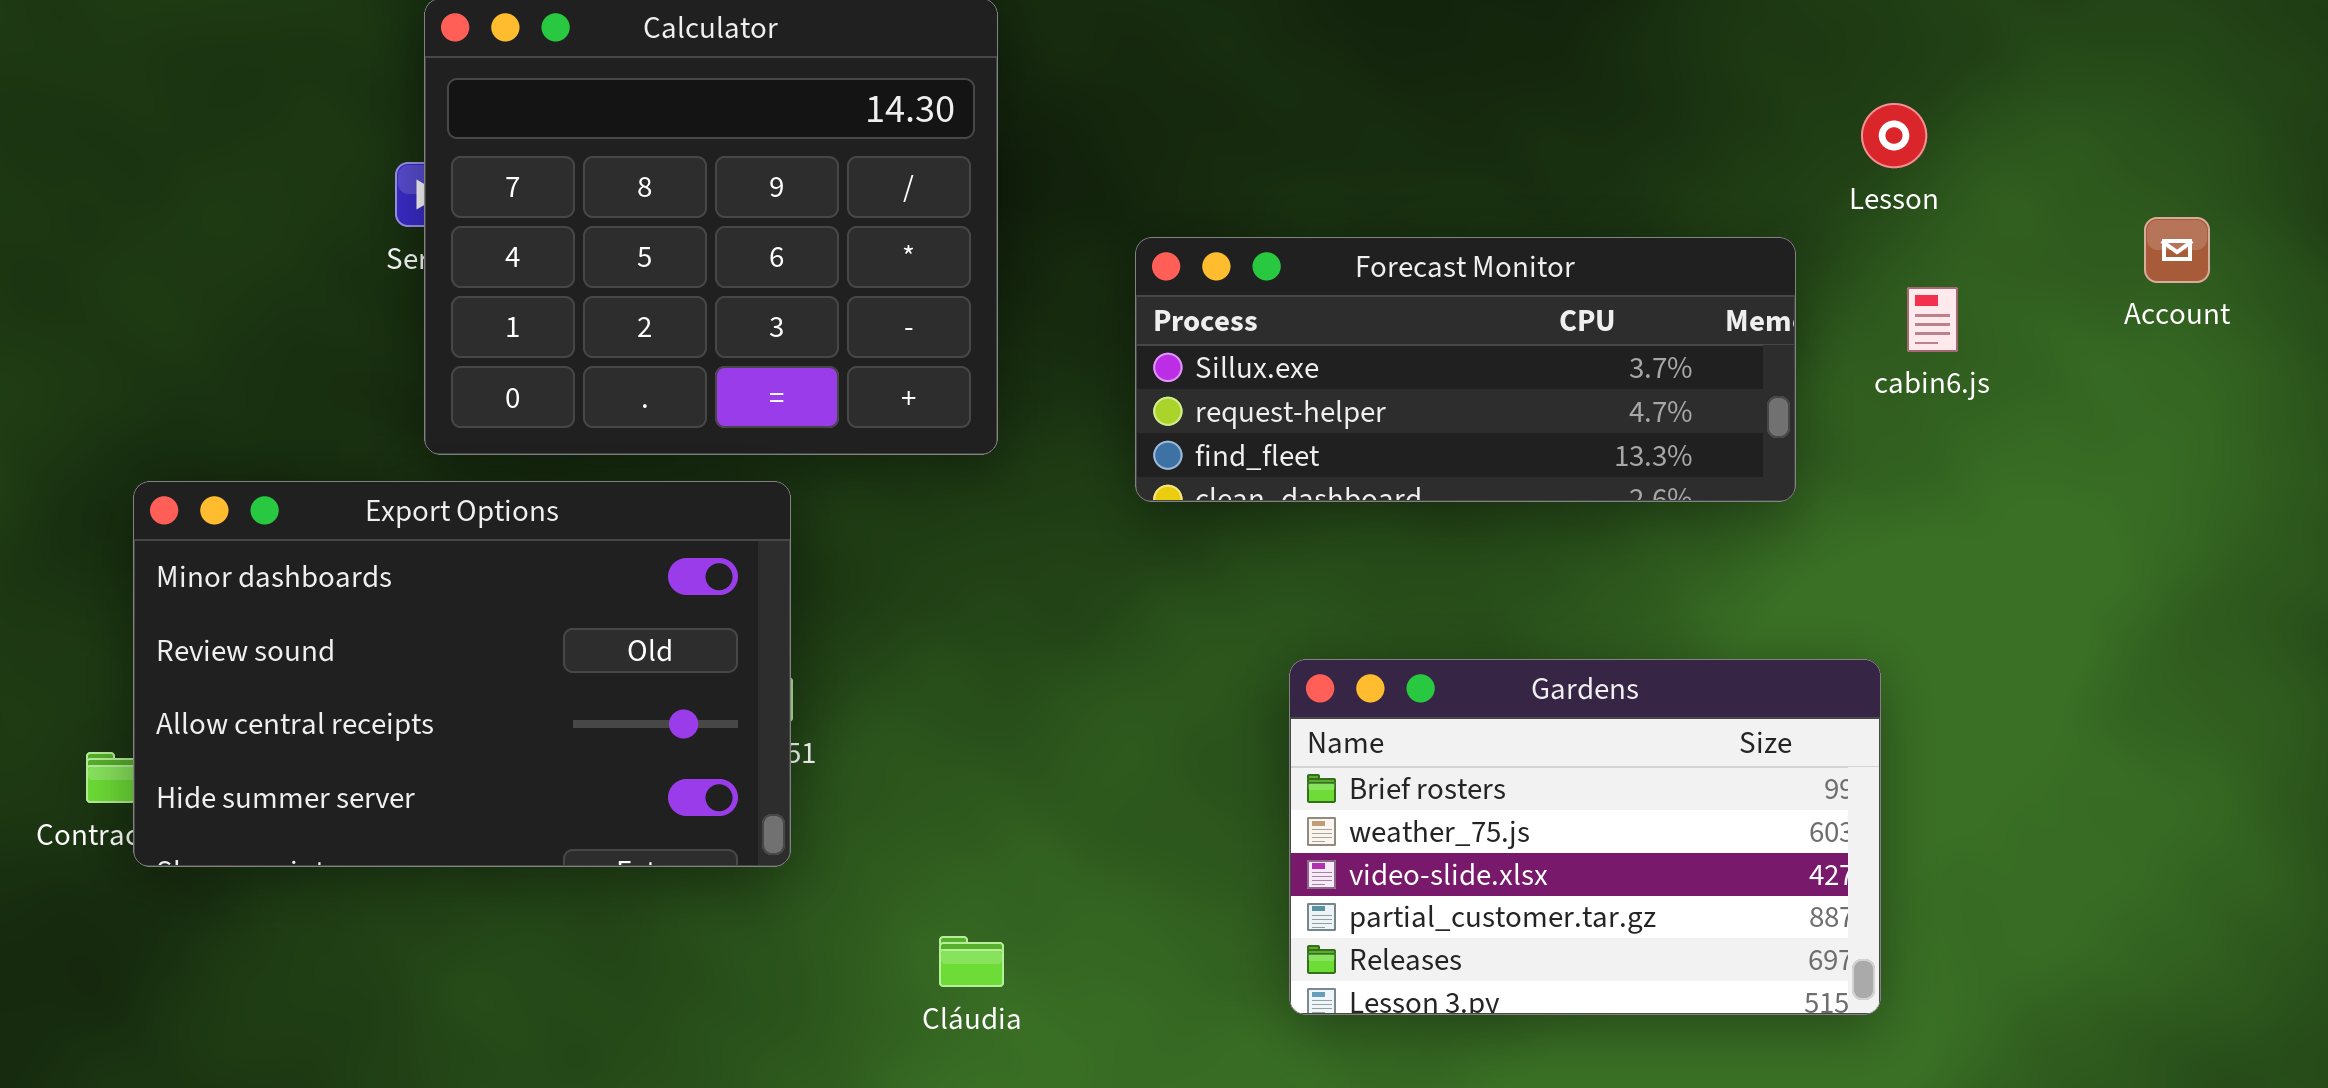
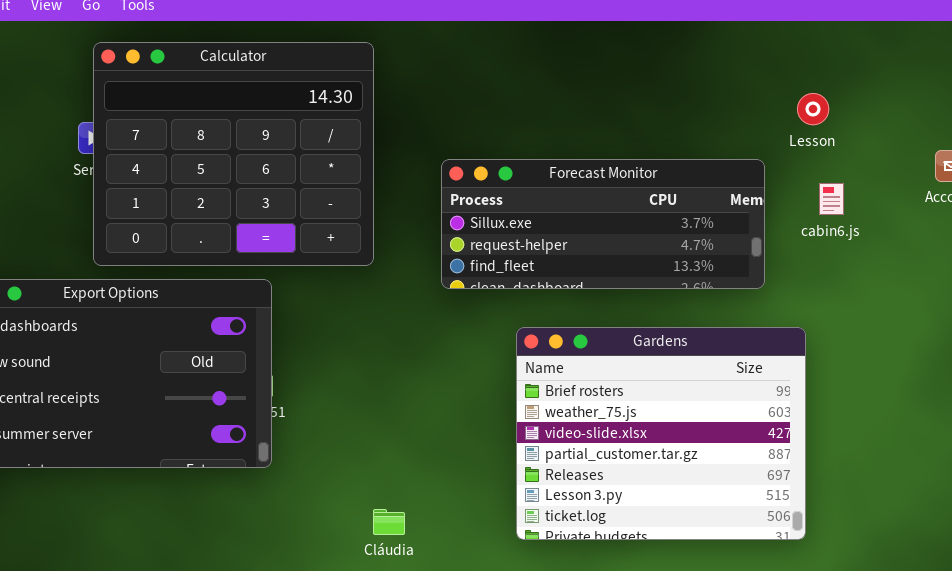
Gardens: [1289,659,1881,1015] -> [516,327,806,540], resized
Cláudia: [939,936,1004,987] -> [373,509,405,535], moved

